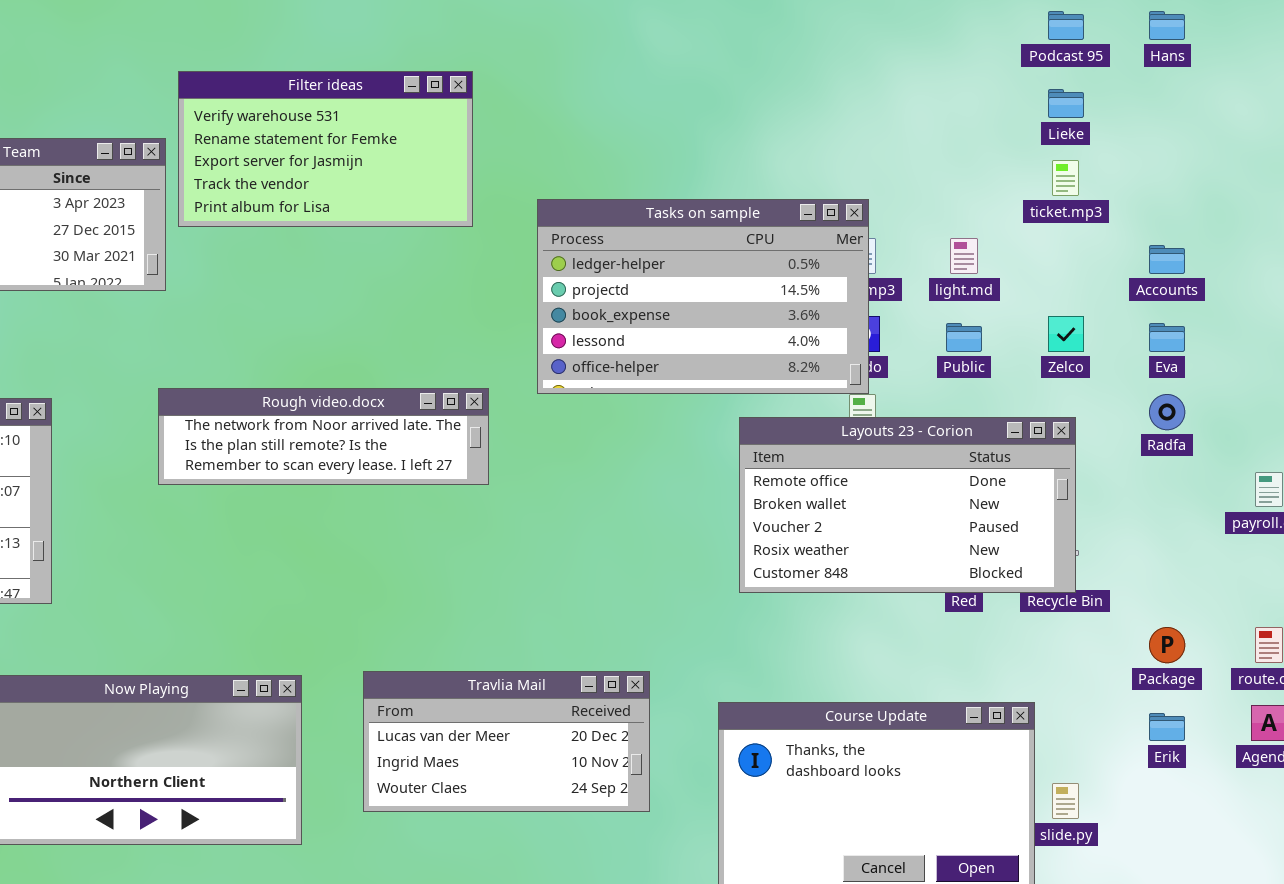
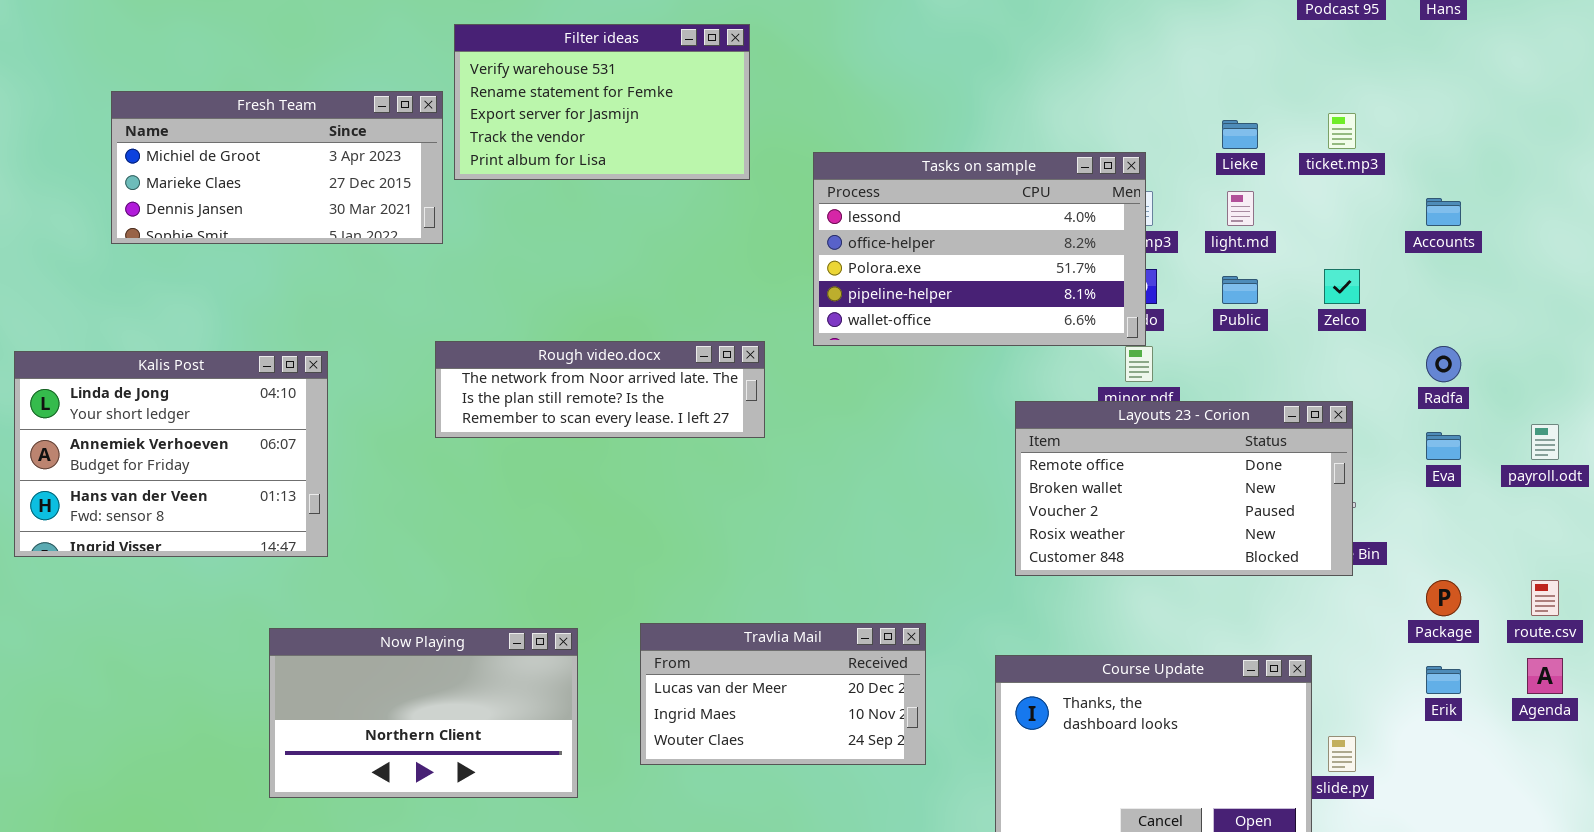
Lieke: [1048,89,1084,118] -> [1222,120,1258,149], moved
Tasks on sample: [537,199,869,394] -> [813,152,1146,346], scrolled down 3 rows
Eva: [1149,323,1185,352] -> [1426,432,1461,460], moved
Layouts 23 - Corion: [739,417,1076,593] -> [1015,401,1353,576], moved

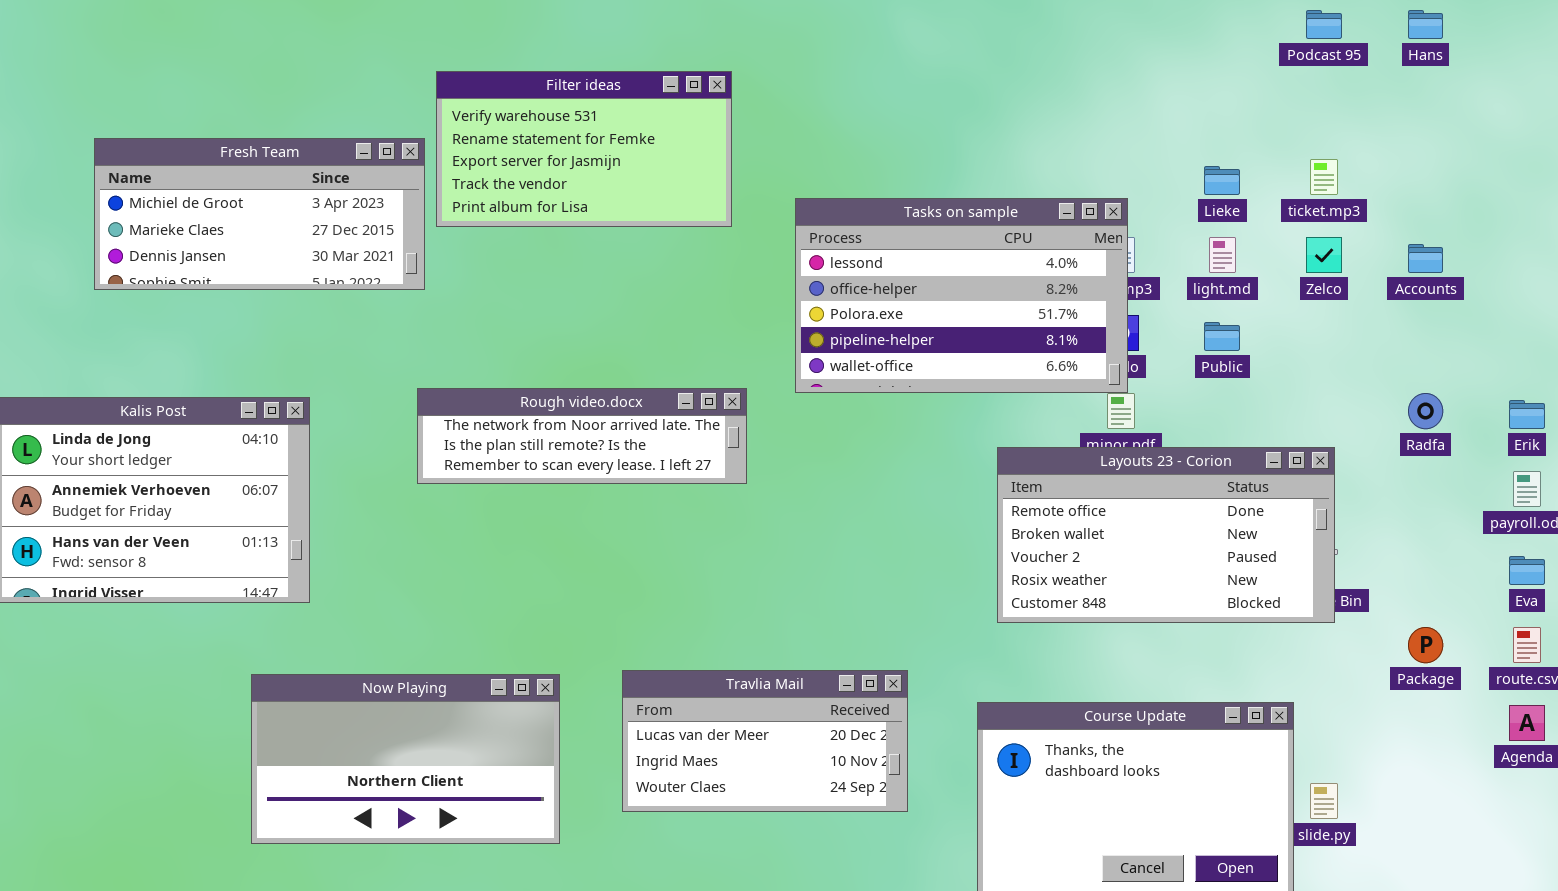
Zelco: [1324,269,1360,304] -> [1306,237,1342,273], moved
Eva: [1426,432,1461,460] -> [1509,556,1545,585], moved
Erik: [1426,666,1461,694] -> [1509,400,1545,429], moved

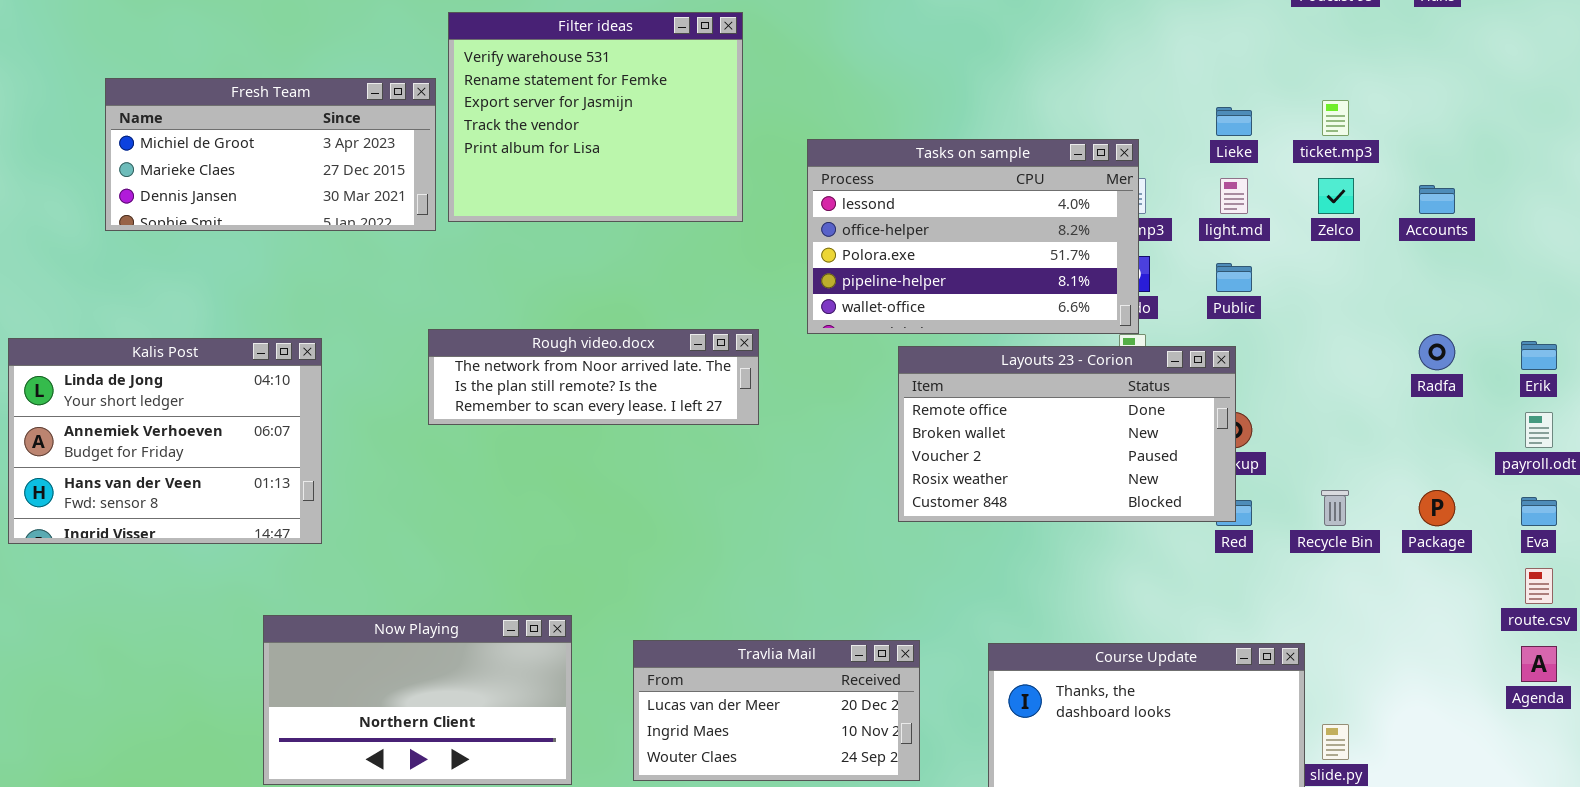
Filter ideas: [436,71,732,227] -> [448,12,743,222], resized
Layouts 23 - Corion: [997,447,1335,623] -> [898,346,1236,522], moved
Package: [1408,627,1443,663] -> [1419,490,1455,526], moved
Travlia Mail: [622,670,908,812] -> [633,640,920,781], moved

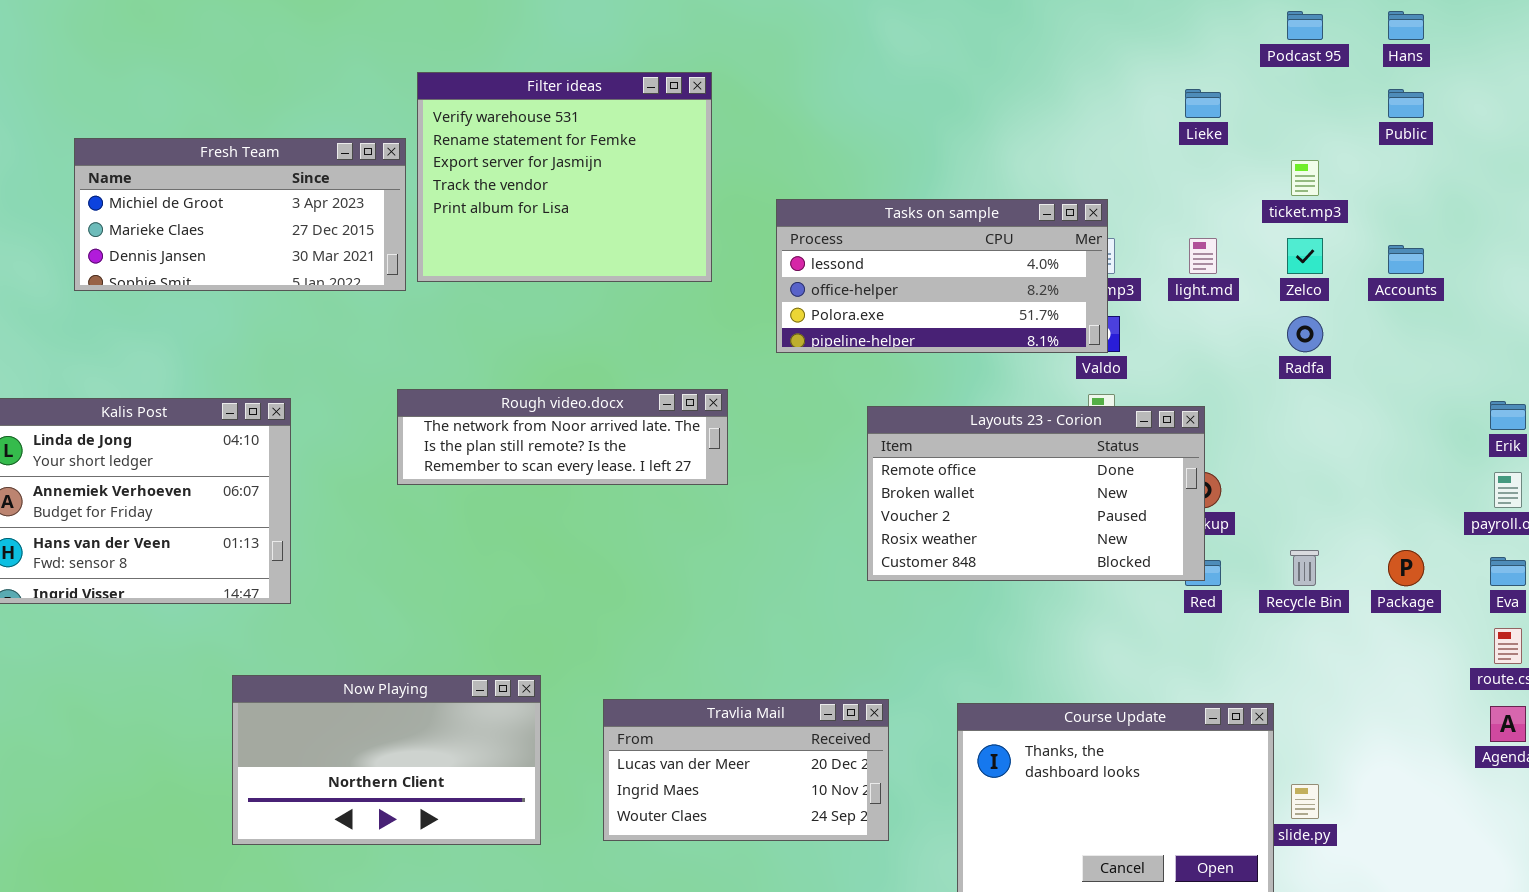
Lieke: [1216,107,1252,136] -> [1185,89,1221,118], moved
Tasks on sample: [807,139,1139,334] -> [776,199,1108,353], resized
Public: [1216,263,1252,292] -> [1388,89,1424,118], moved
Radfa: [1419,334,1455,370] -> [1287,316,1323,352], moved

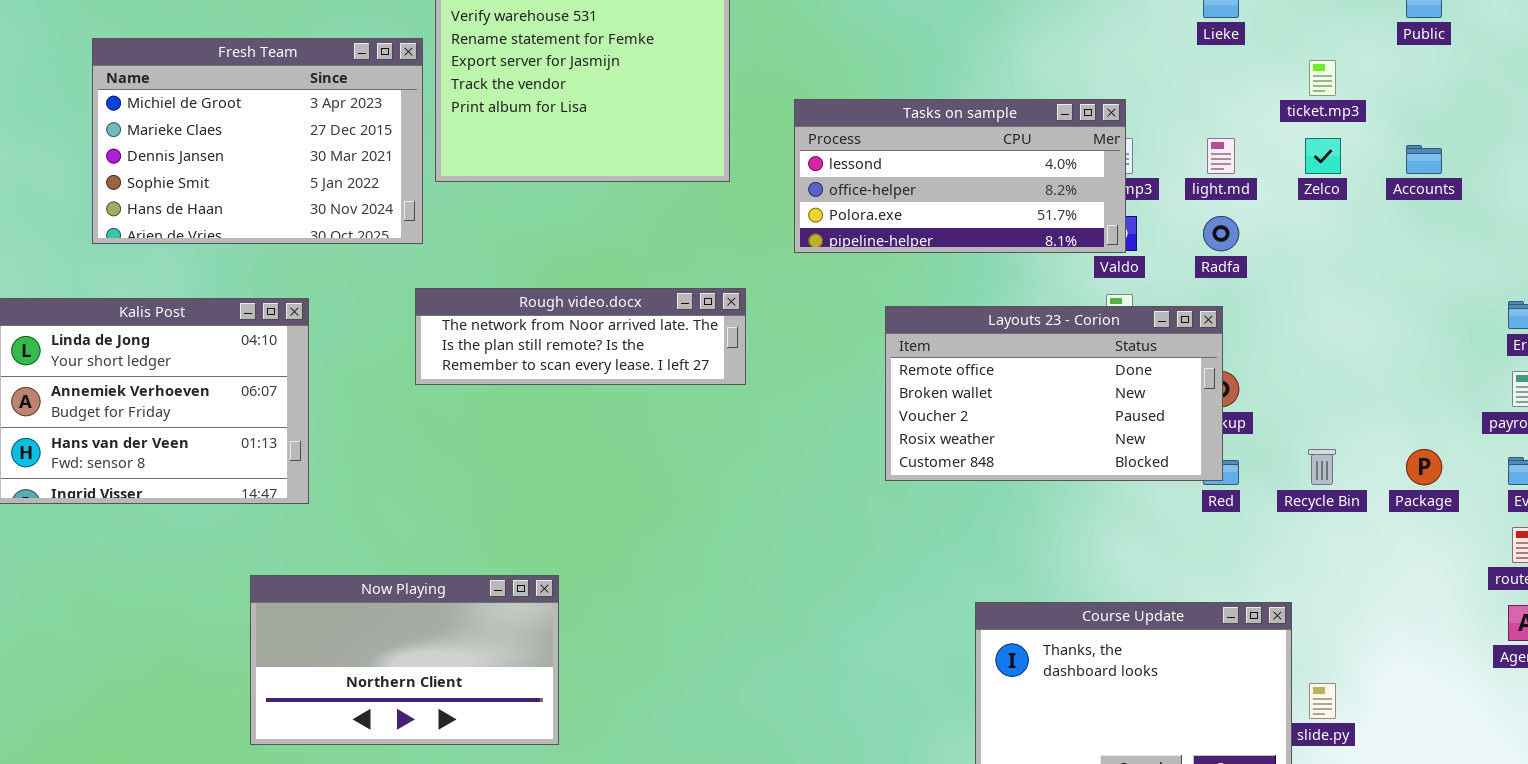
Fresh Team: [74,138,406,291] -> [92,38,423,244], resized
Radfa: [1287,316,1323,352] -> [1203,216,1239,251], moved
Travlia Mail: [603,699,889,841] -> none, closed

